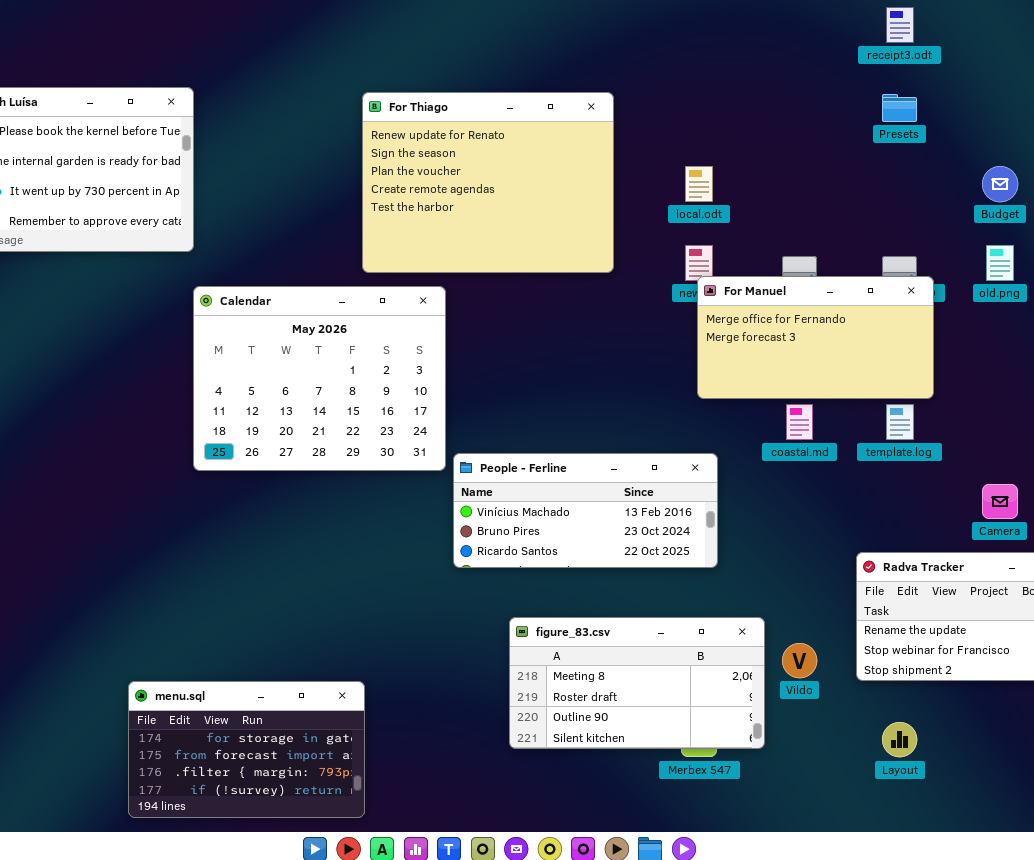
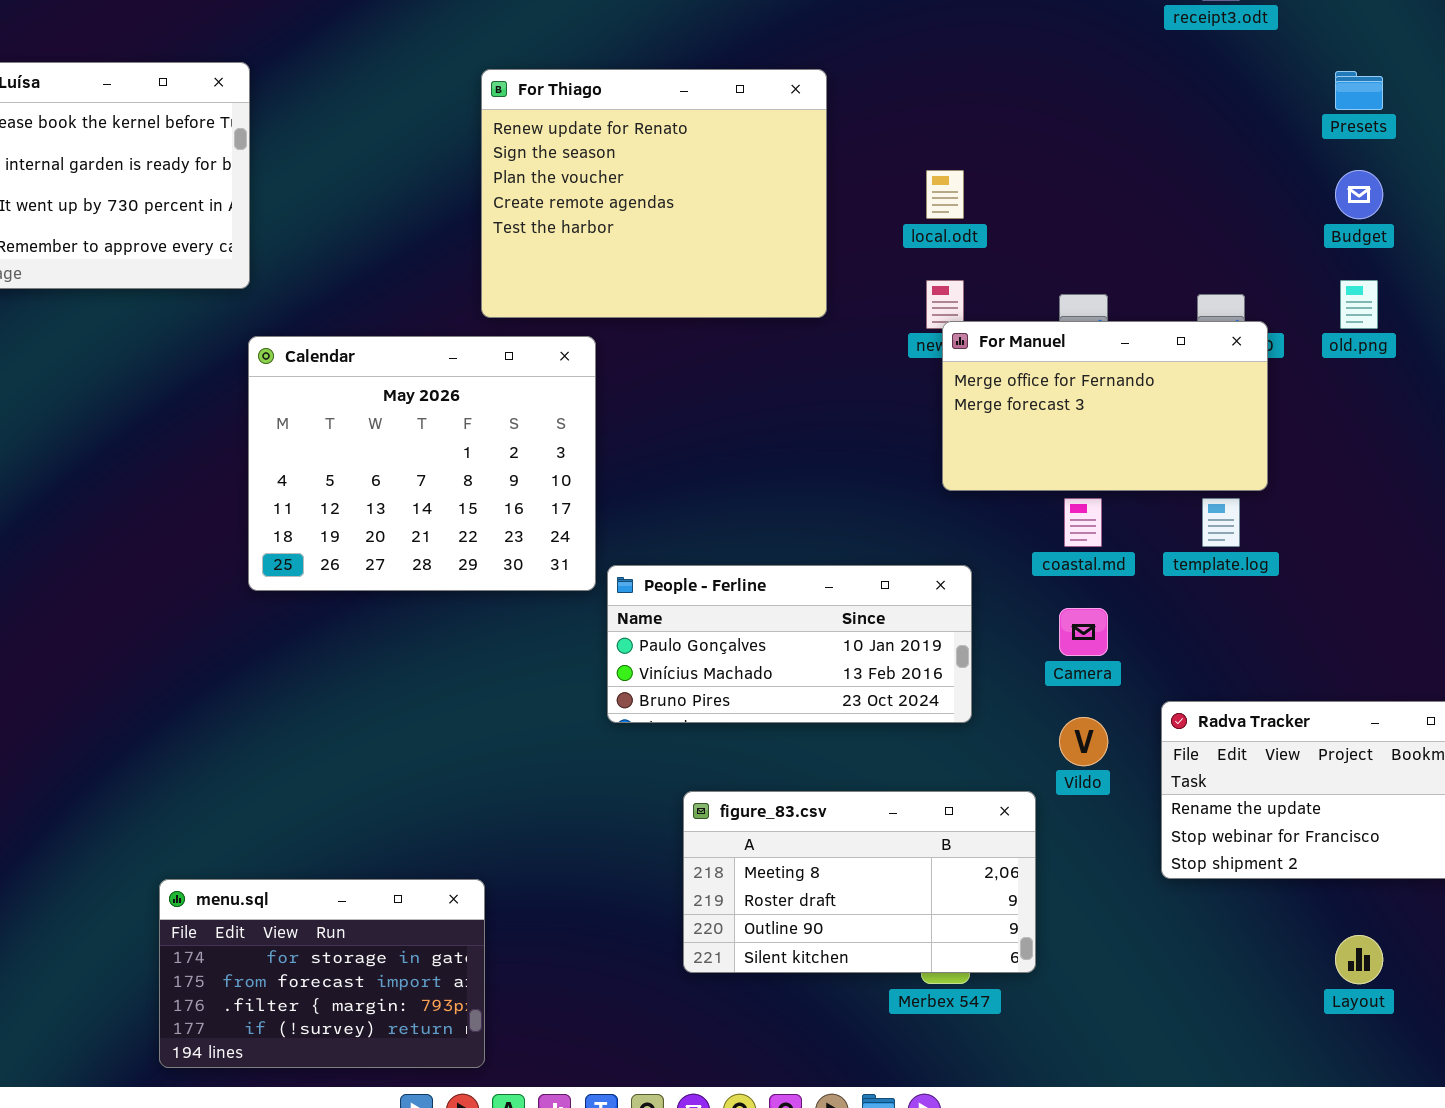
Presets: [882,94,917,122] -> [1335,71,1383,110], moved
People - Ferline: [453,453,718,568] -> [607,565,972,723], scrolled up 1 row
Camera: [982,484,1018,519] -> [1059,608,1108,656], moved
Vildo: [782,643,817,678] -> [1059,717,1108,766], moved
Layout: [882,722,917,757] -> [1335,935,1383,984], moved

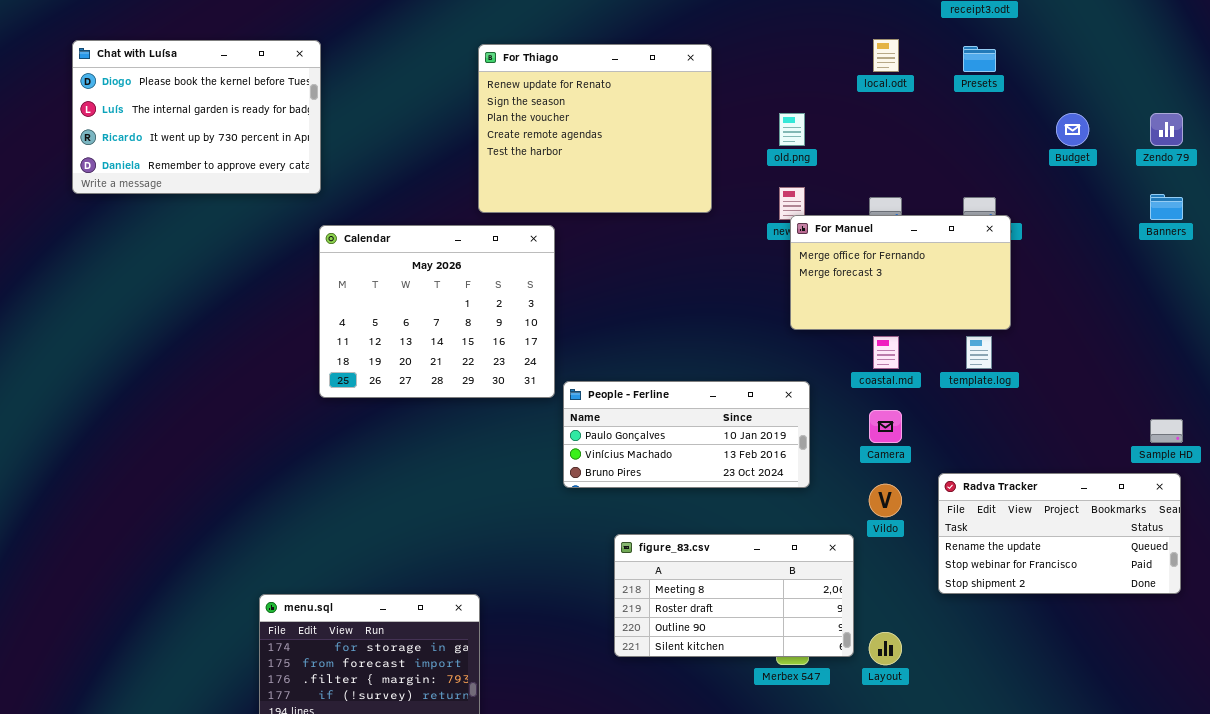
Presets: [1335,71,1383,110] -> [963,46,996,72], moved
local.odt: [926,170,964,219] -> [873,39,899,72], moved
old.png: [1340,280,1378,329] -> [779,113,805,146], moved
Layout: [1335,935,1383,984] -> [869,632,902,665], moved

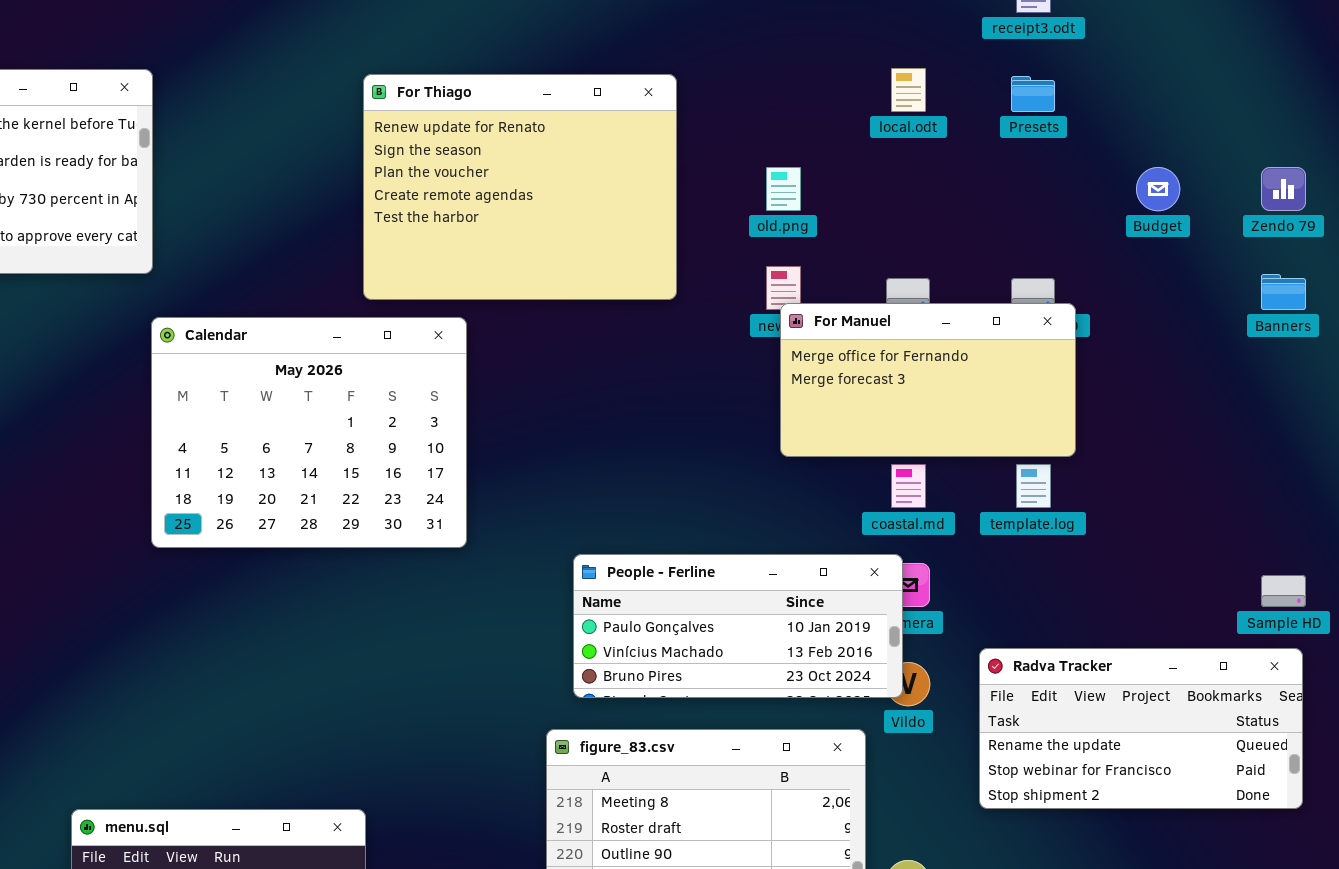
People - Ferline: [563,381,810,488] -> [573,554,903,698], moved

